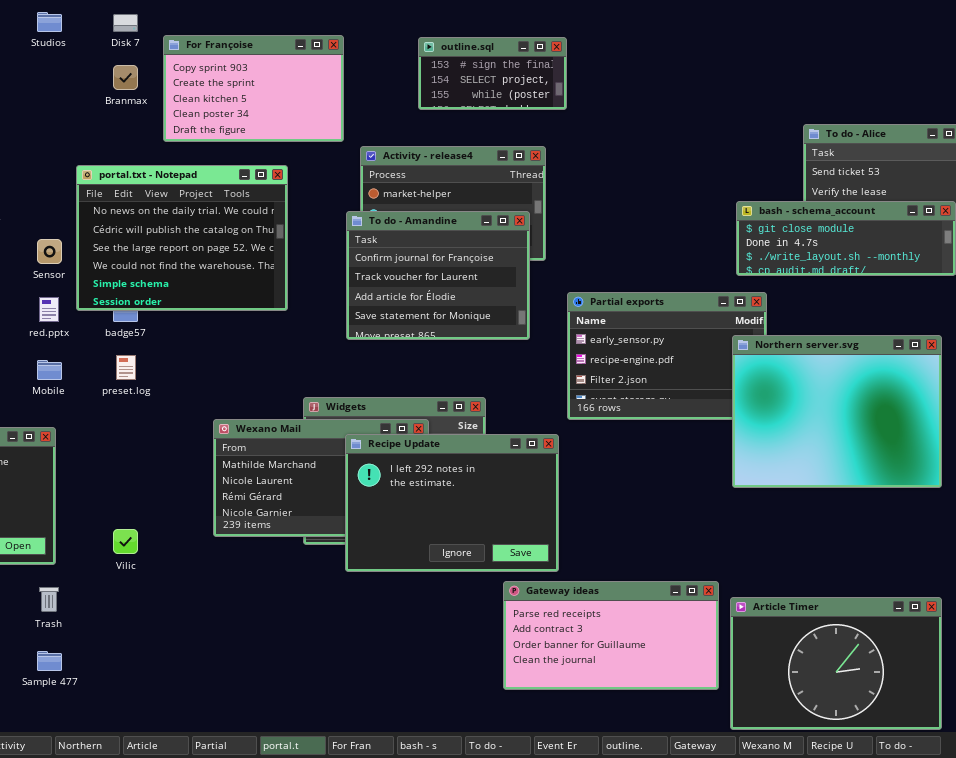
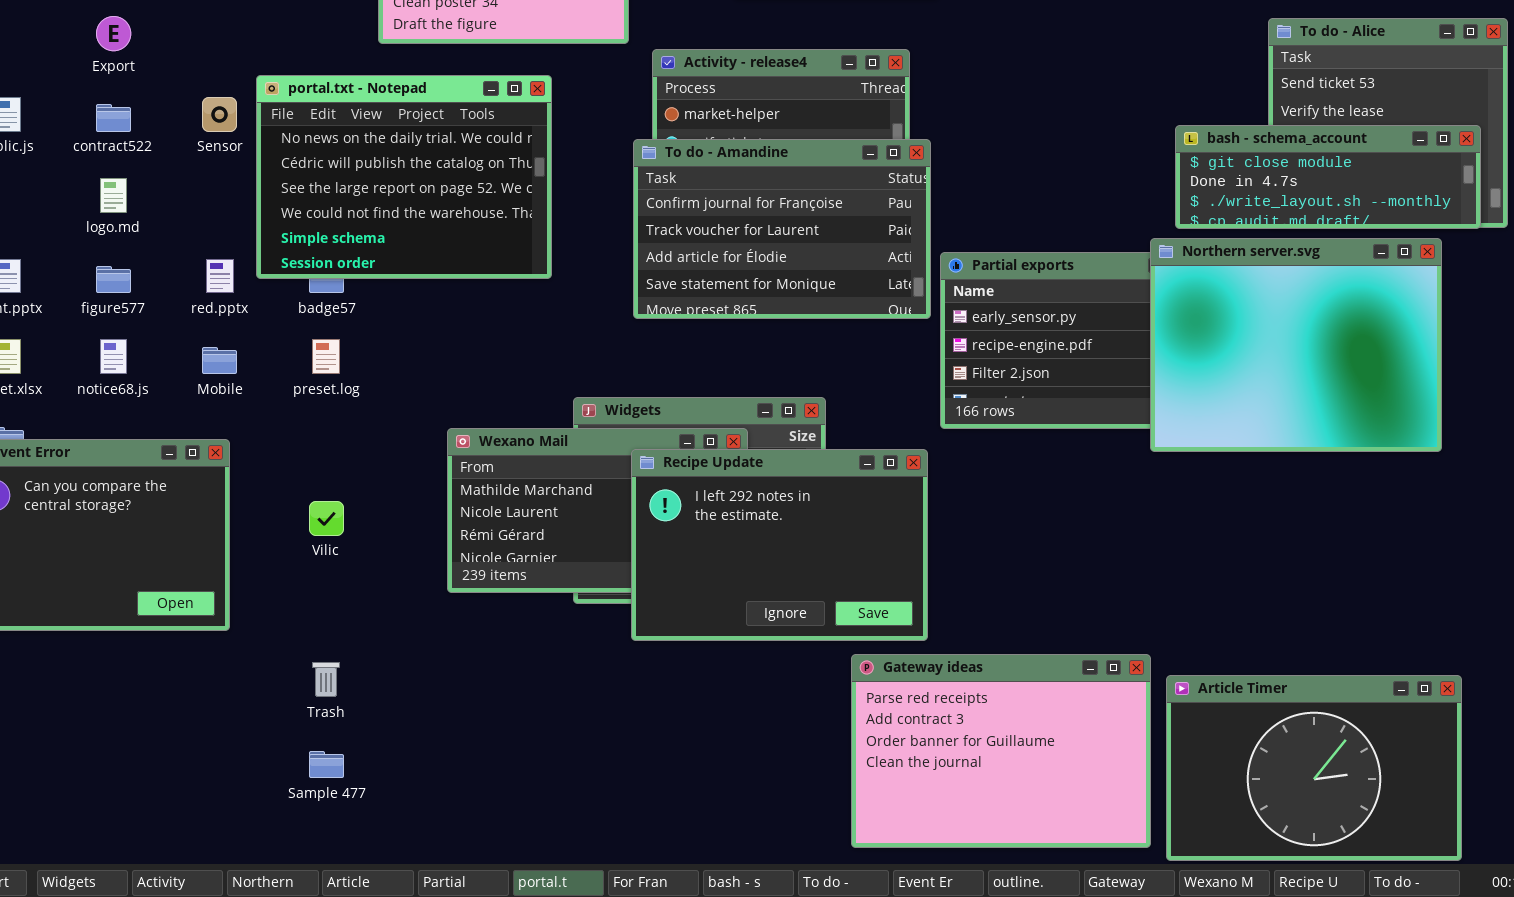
To do - Amandine: [346,211,530,340] -> [633,139,931,319], resized
Sensor: [37,239,62,264] -> [202,97,237,132], moved
Northern server.svg: [732,335,942,488] -> [1150,238,1442,452], moved
Vilic: [113,529,138,554] -> [309,501,344,536], moved
Gateway ideas: [503,581,719,690] -> [851,654,1151,848], resized
Trash: [39,587,59,612] -> [312,662,340,697], moved
Sample 477: [37,651,62,671] -> [309,751,344,778], moved

